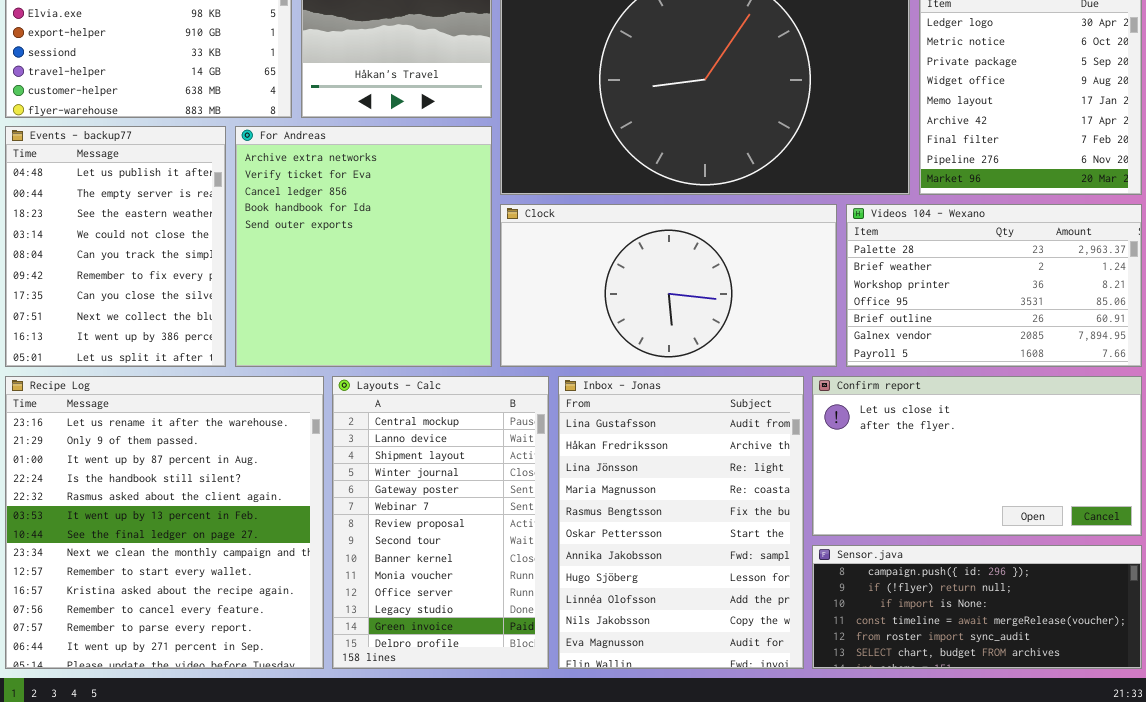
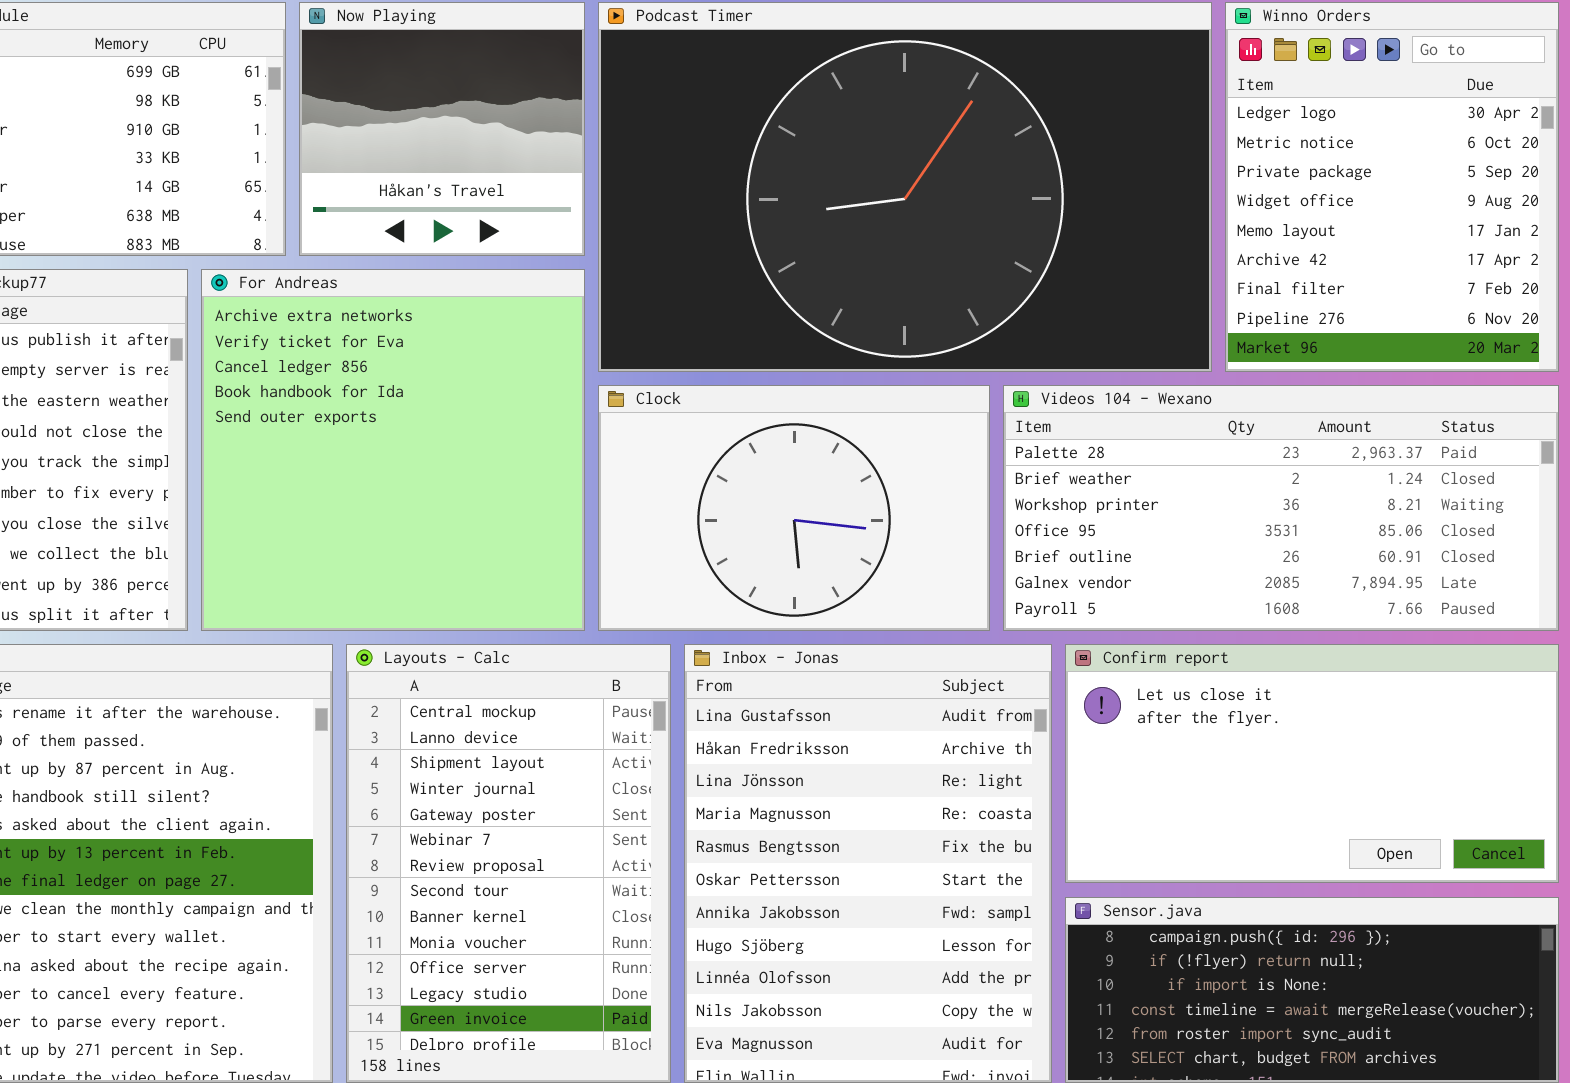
Clock: [500,204,837,367] -> [598,385,990,631], resized
Videos 104 - Wexano: [846,204,1142,367] -> [1003,385,1559,631], resized

